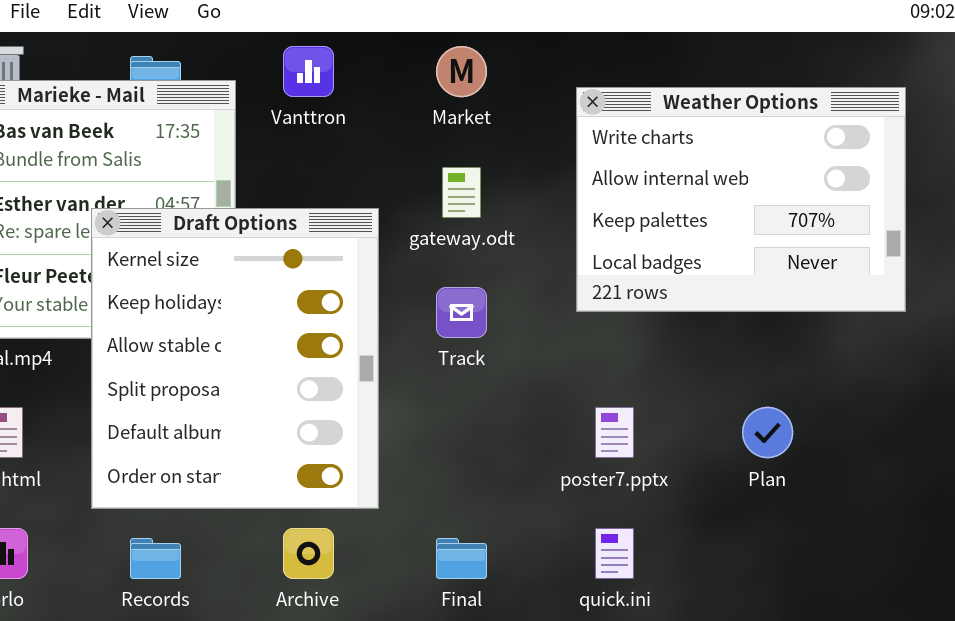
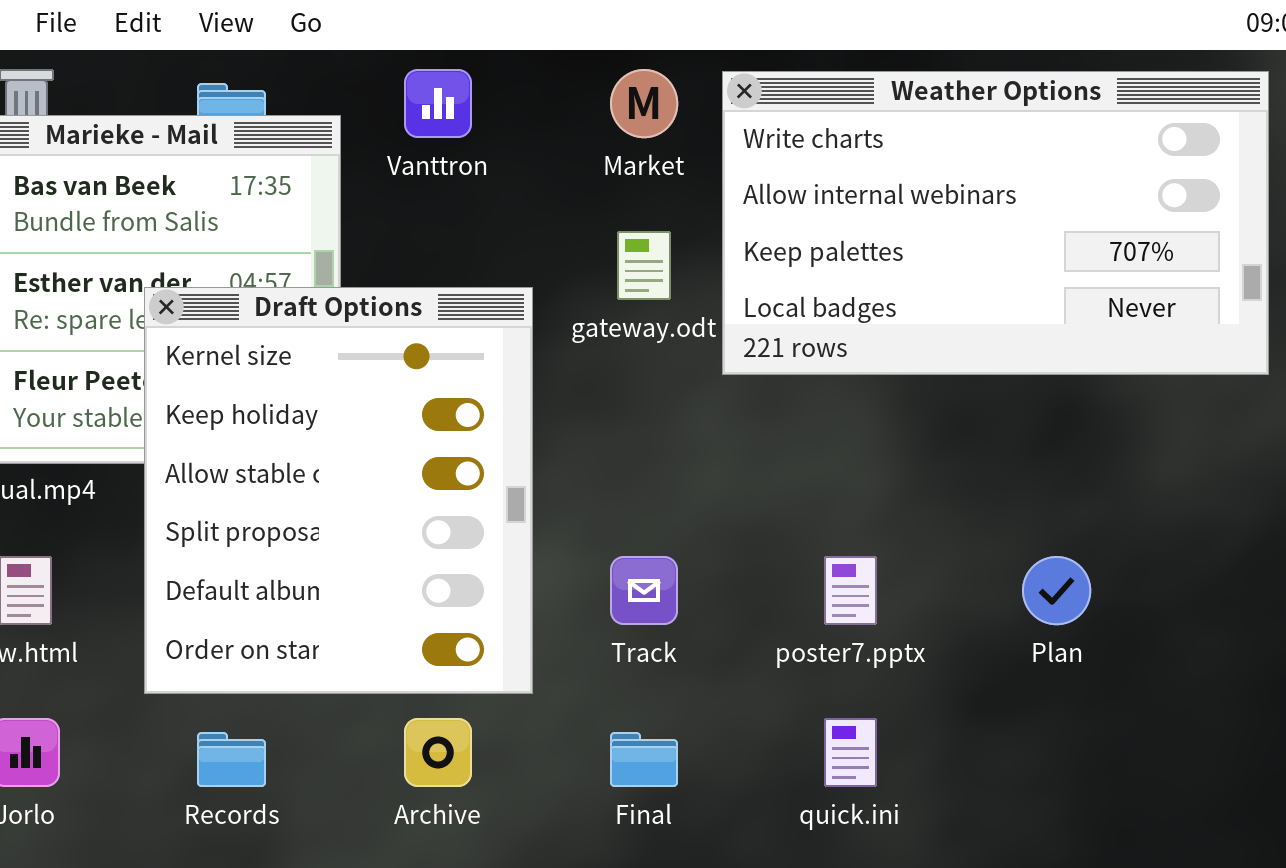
Weather Options: [576,87,906,312] -> [722,71,1269,375], moved, resized
Track: [436,287,487,338] -> [610,556,678,625], moved

